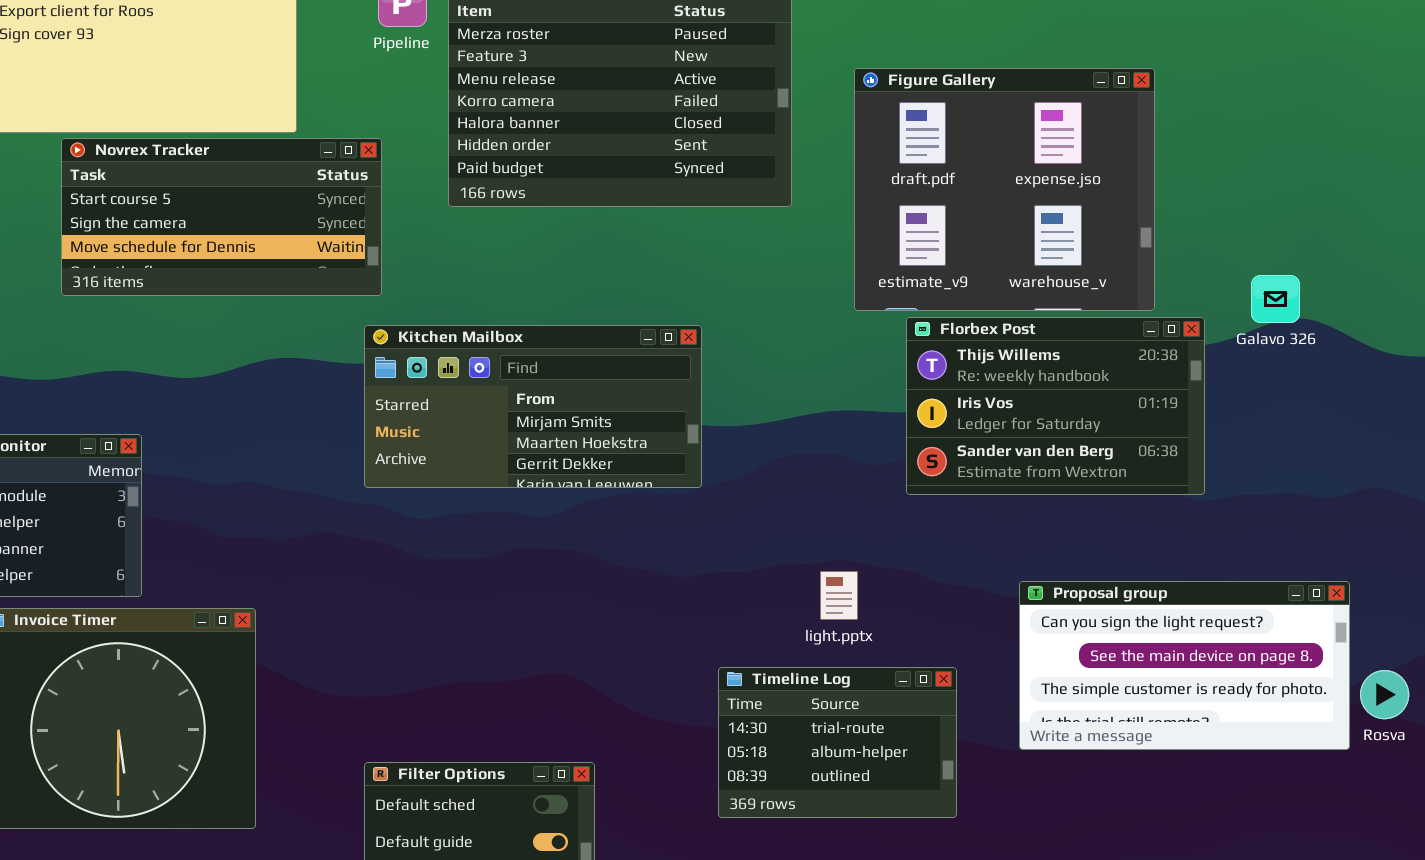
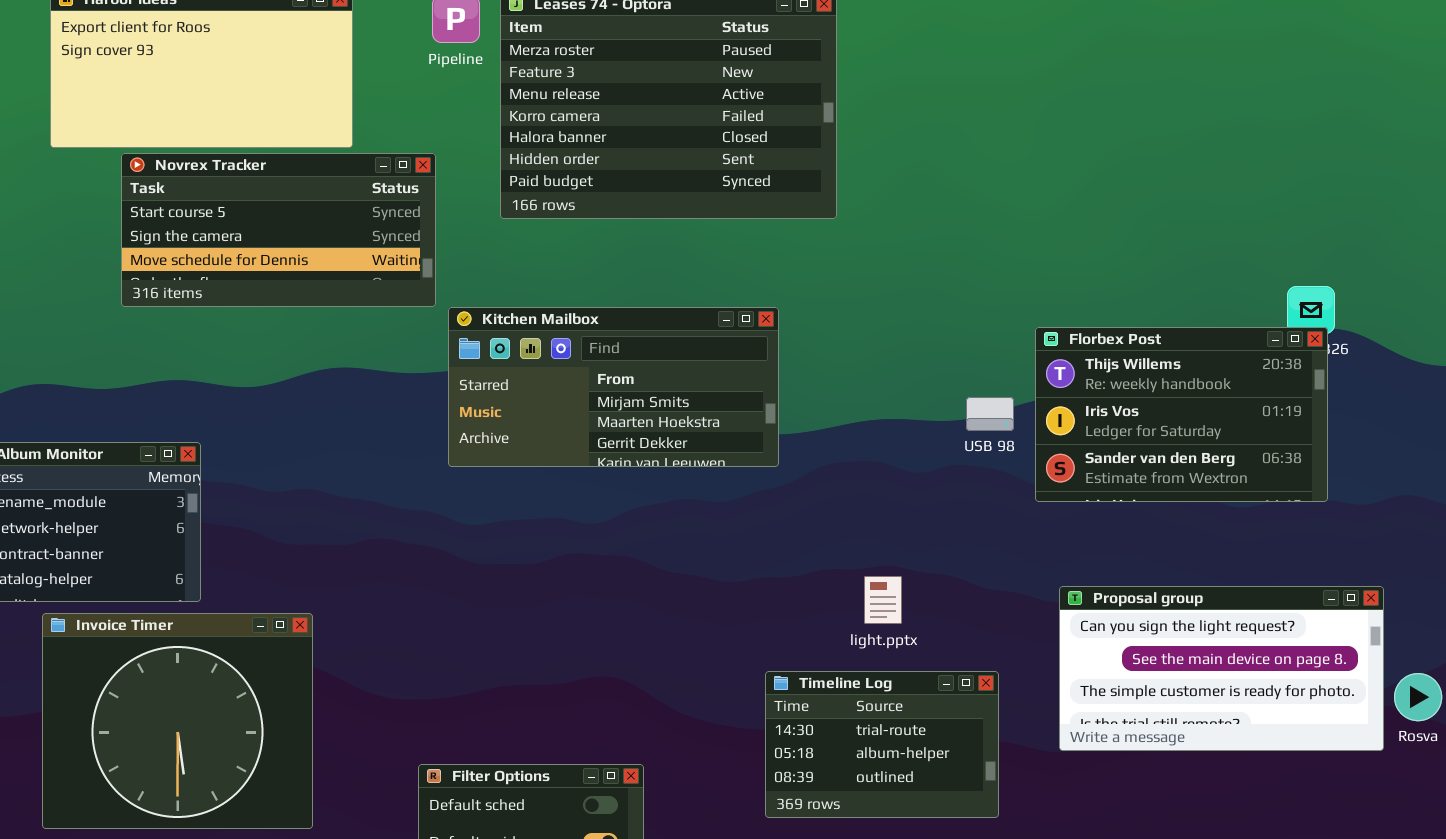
Figure Gallery: [854,68,1155,311] -> none, closed
Florbex Post: [906,317,1205,495] -> [1035,327,1328,502], moved
Kitchen Mailbox: [364,325,702,488] -> [448,307,779,467], moved

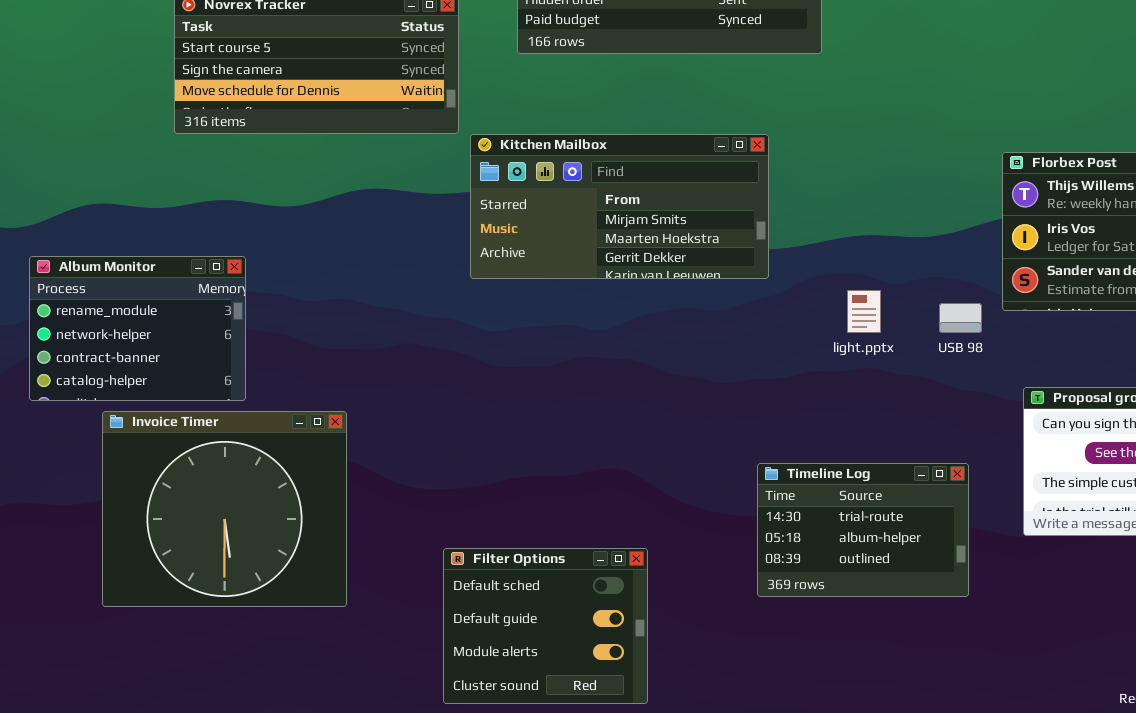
USB 98: [966,397,1014,431] -> [939,303,982,333], moved
light.pptx: [864,576,902,624] -> [847,290,881,333], moved

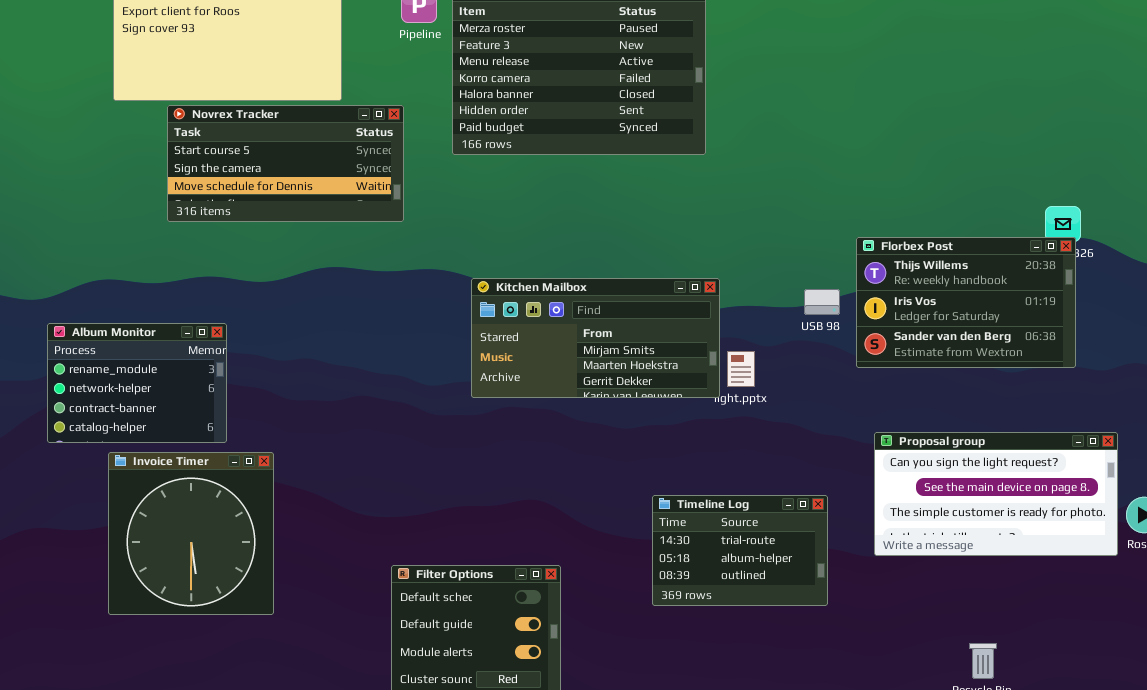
Kitchen Mailbox: [470,134,769,279] -> [471,278,720,398], moved
USB 98: [939,303,982,333] -> [804,289,840,315], moved
Invoice Timer: [102,411,347,607] -> [108,452,274,615], resized

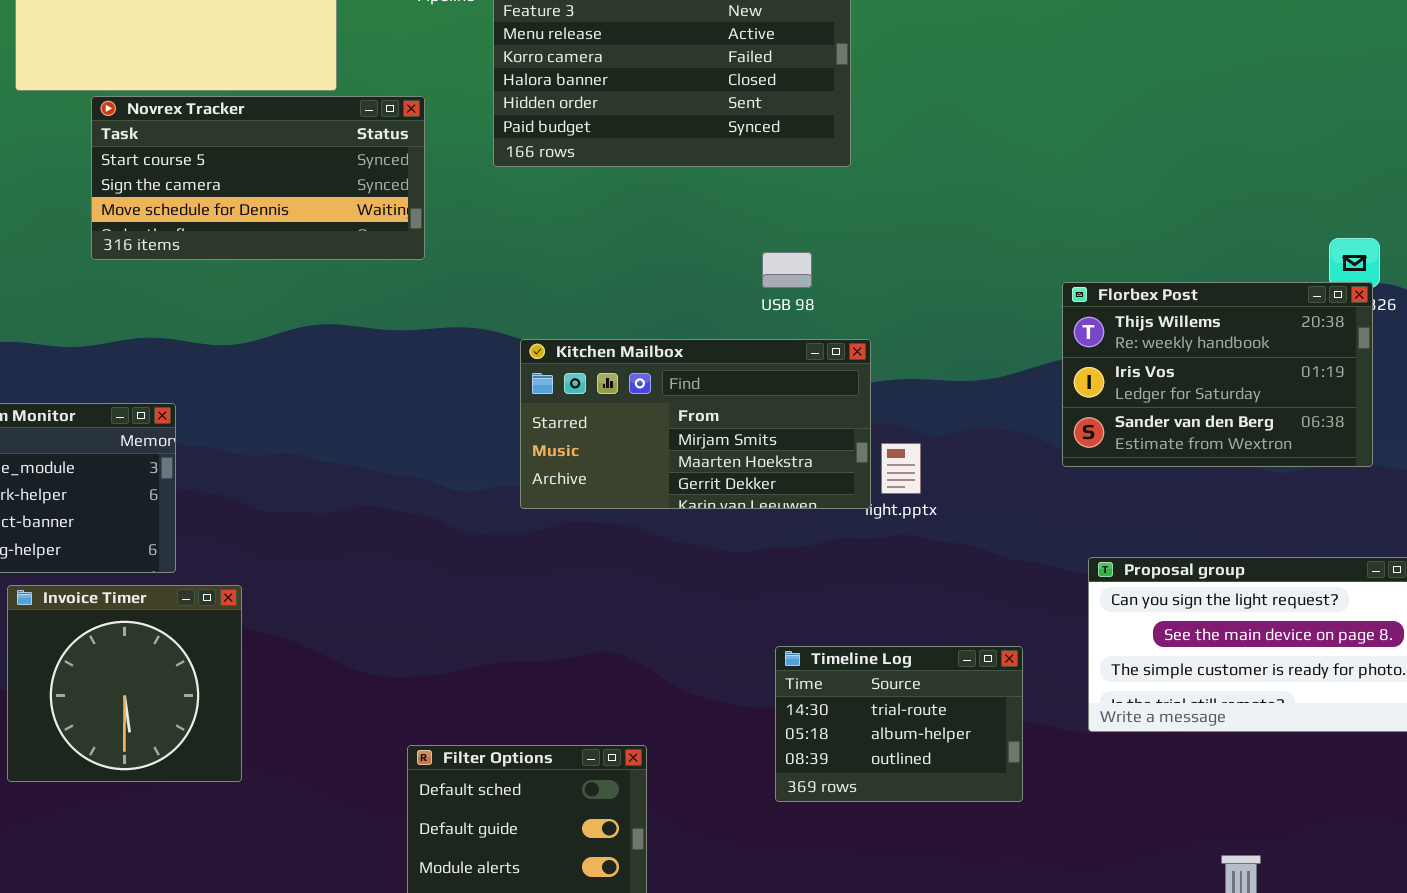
USB 98: [804,289,840,315] -> [762,252,812,288], moved
Invoice Timer: [108,452,274,615] -> [7,585,242,782], resized

